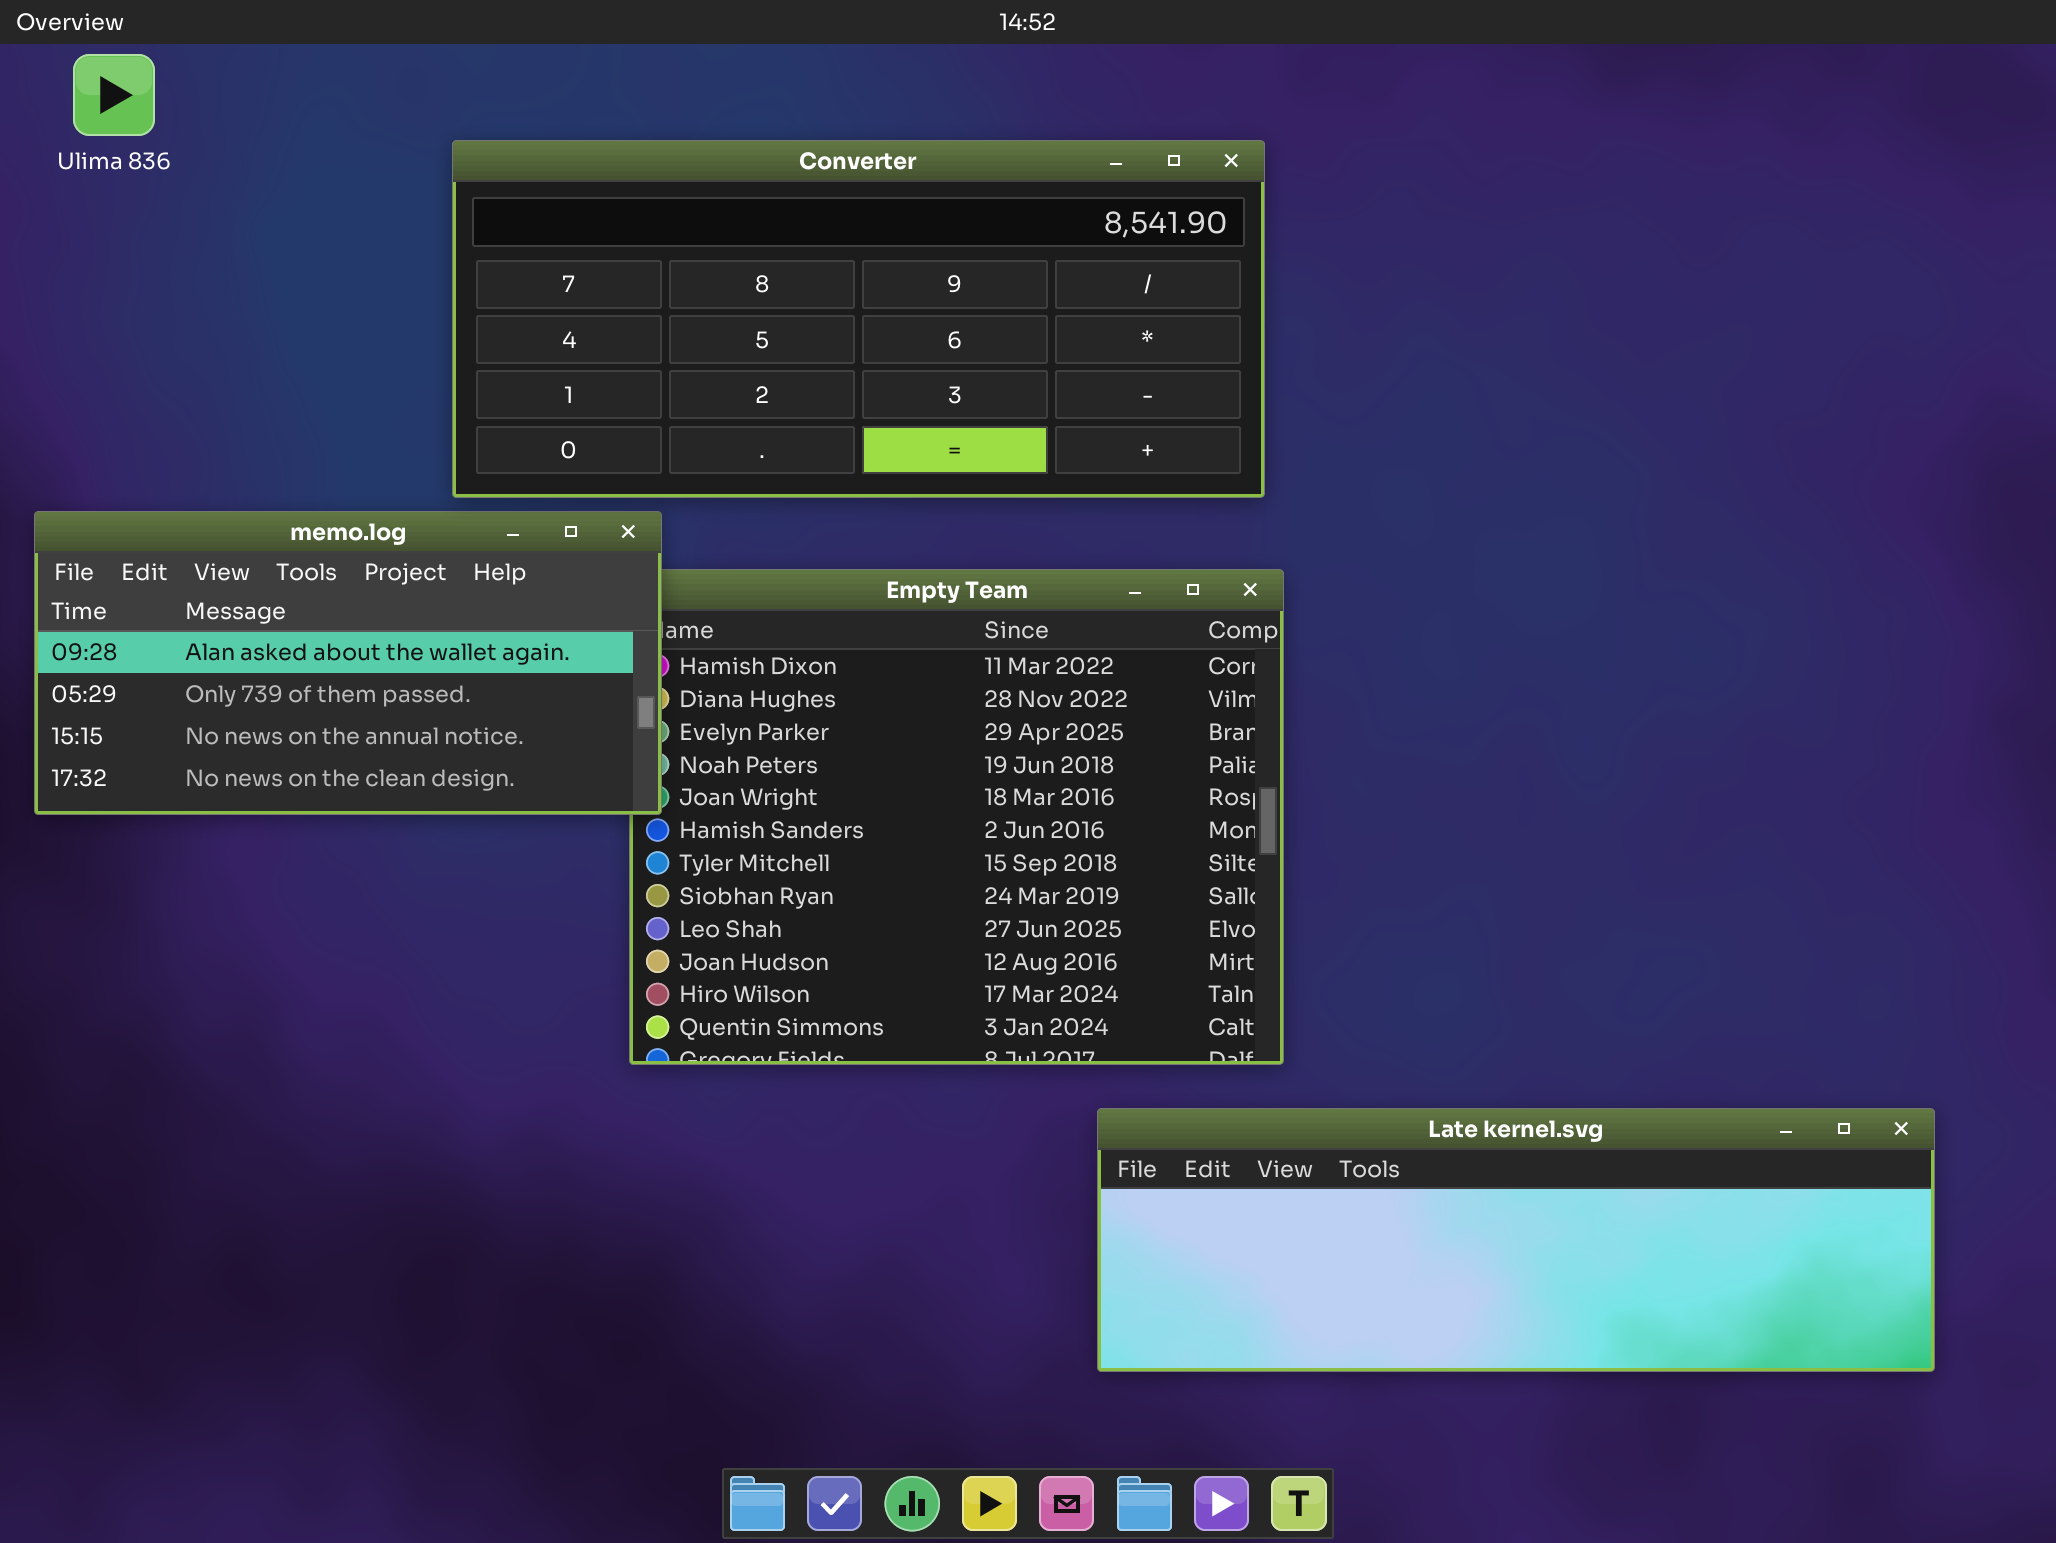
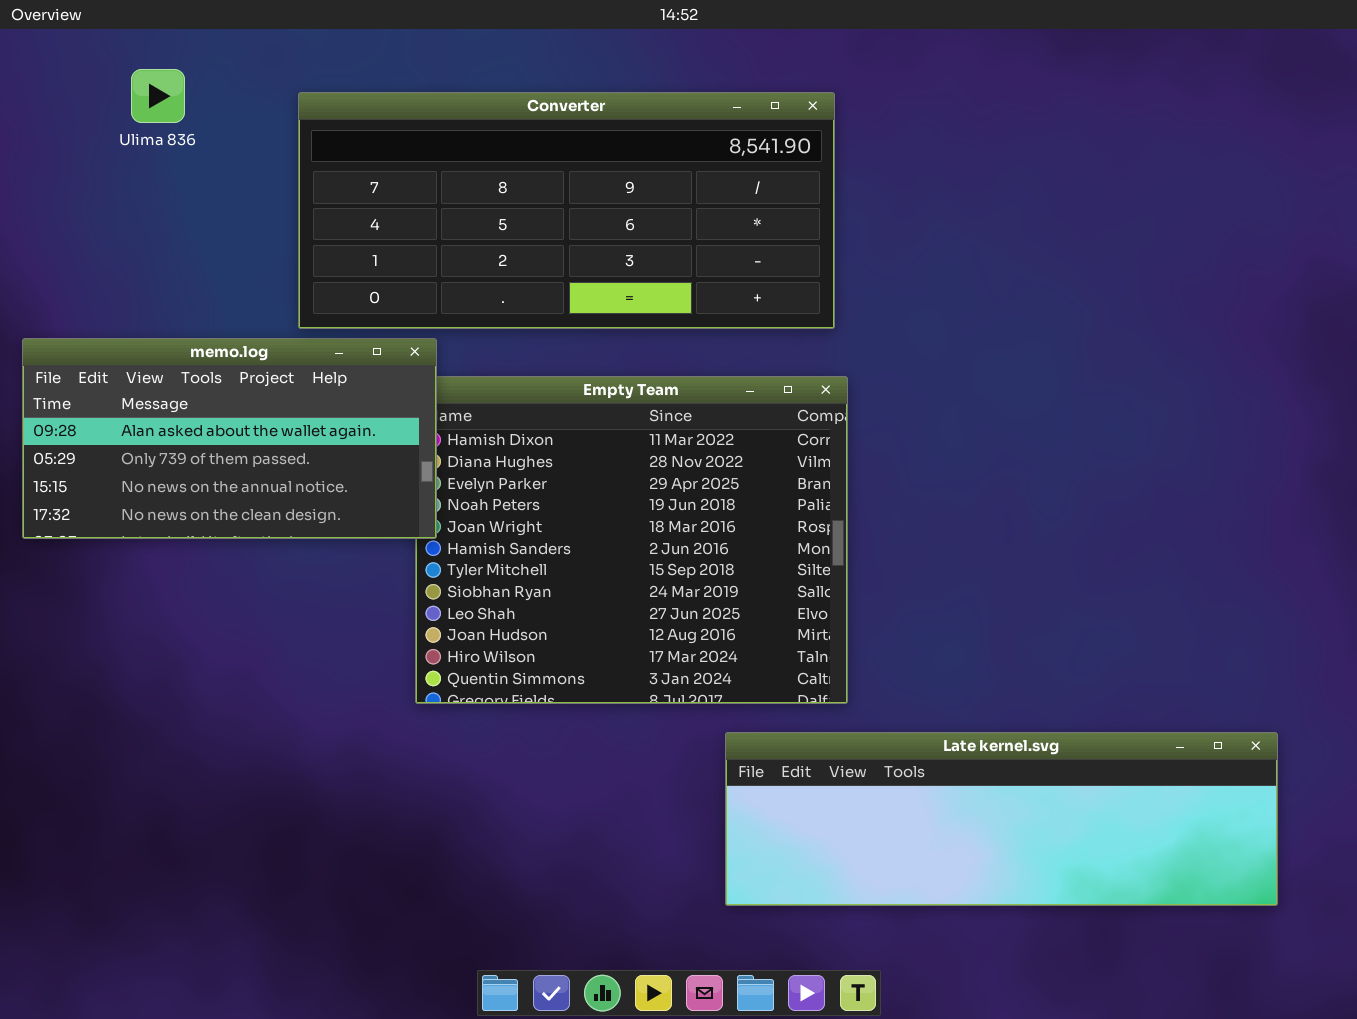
Ulima 836: [73,54,155,136] -> [131,69,185,123], moved

